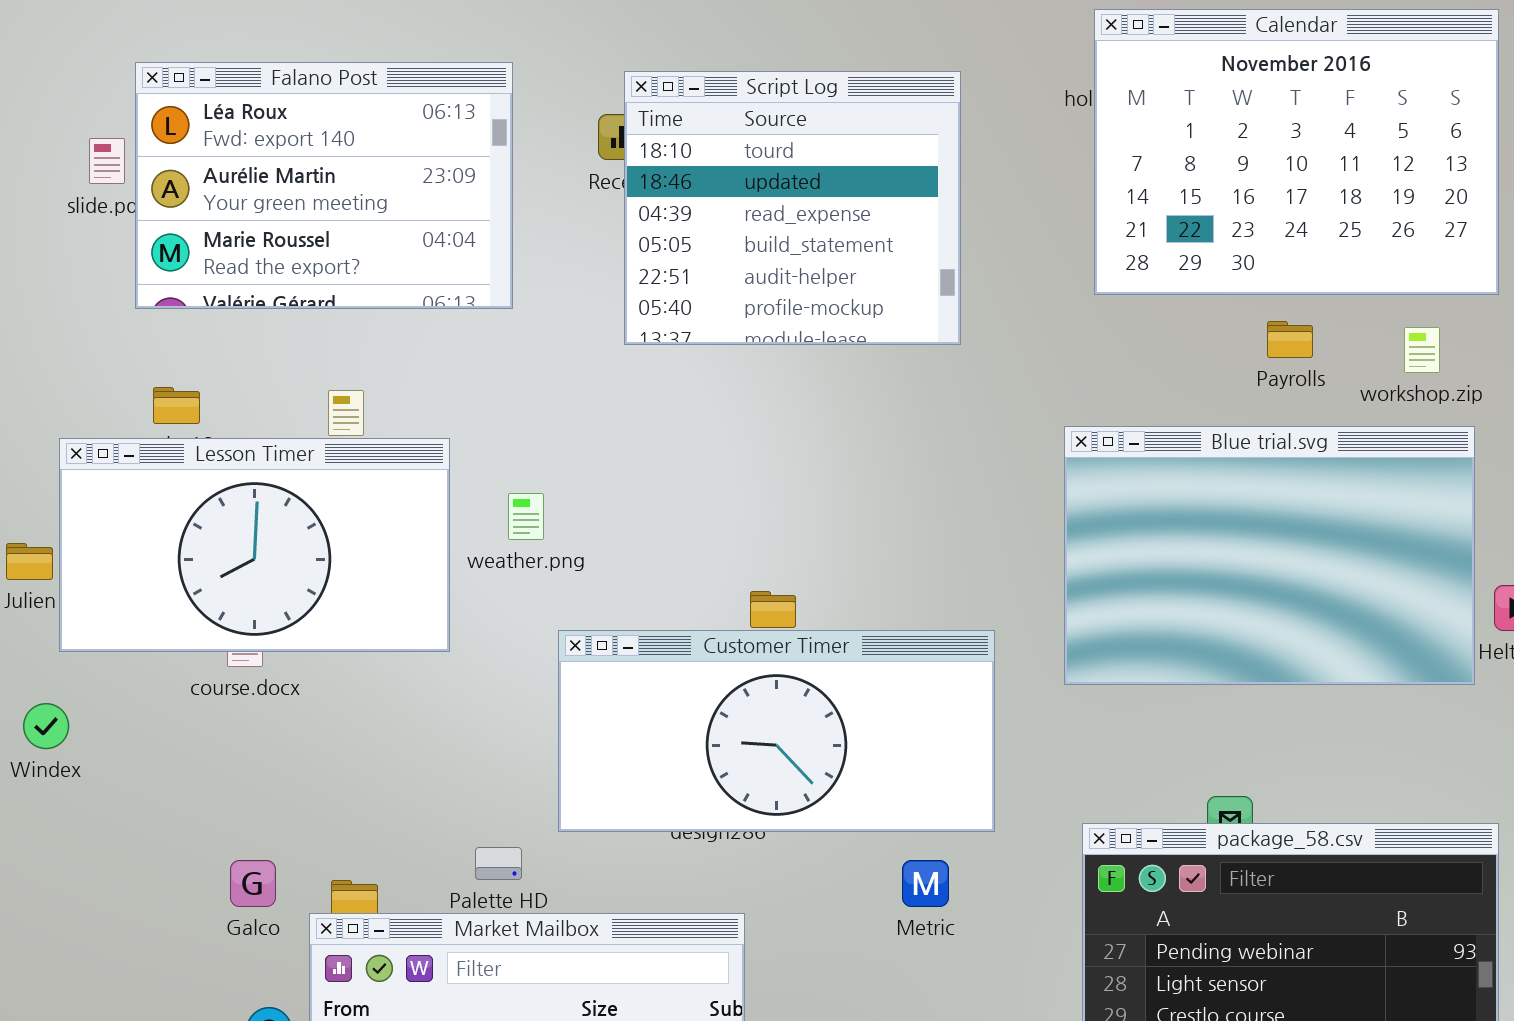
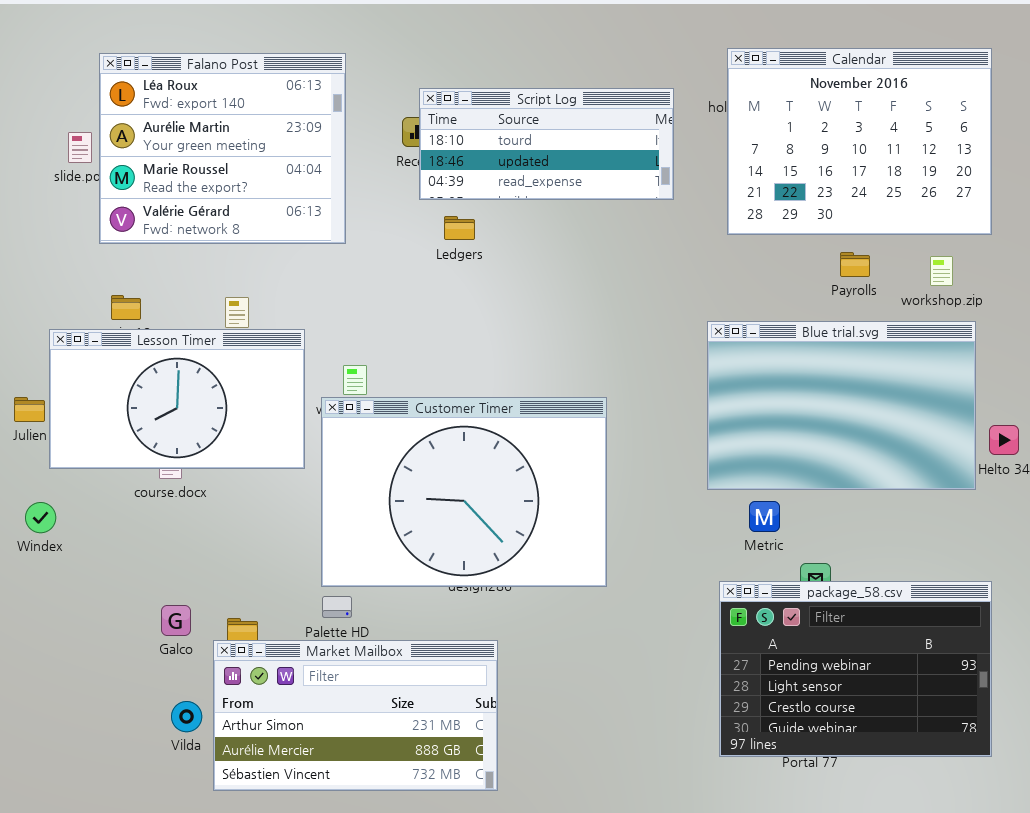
Falano Post: [135,62,513,309] -> [99,53,346,244], resized
Script Log: [624,71,961,345] -> [419,88,674,200], resized
Customer Timer: [558,630,995,832] -> [321,397,607,587], moved, resized
Metric: [902,860,949,907] -> [749,501,780,532], moved

